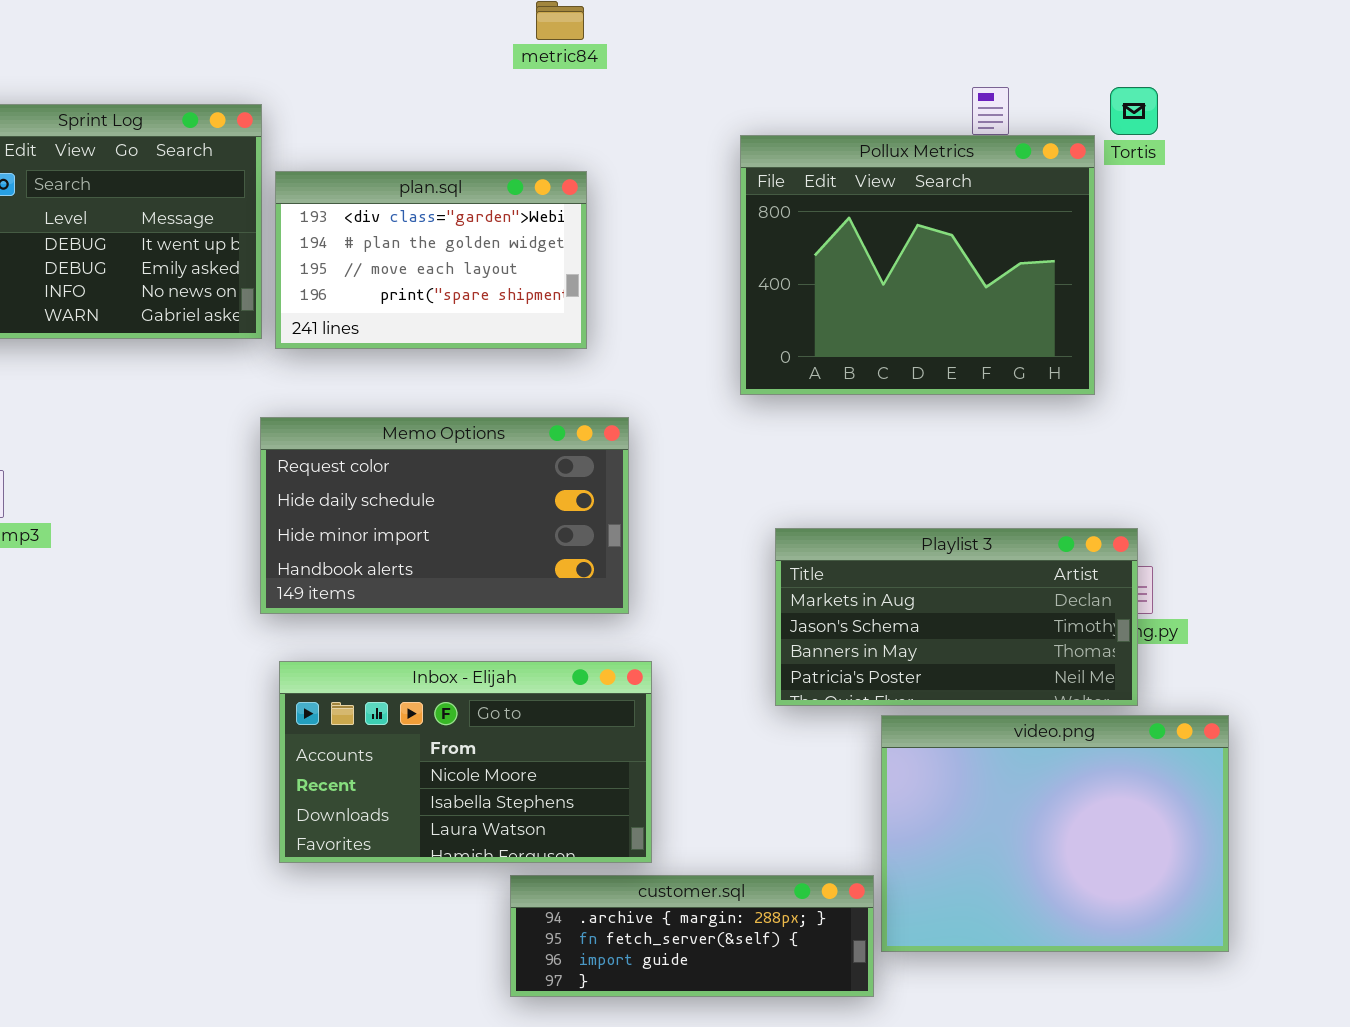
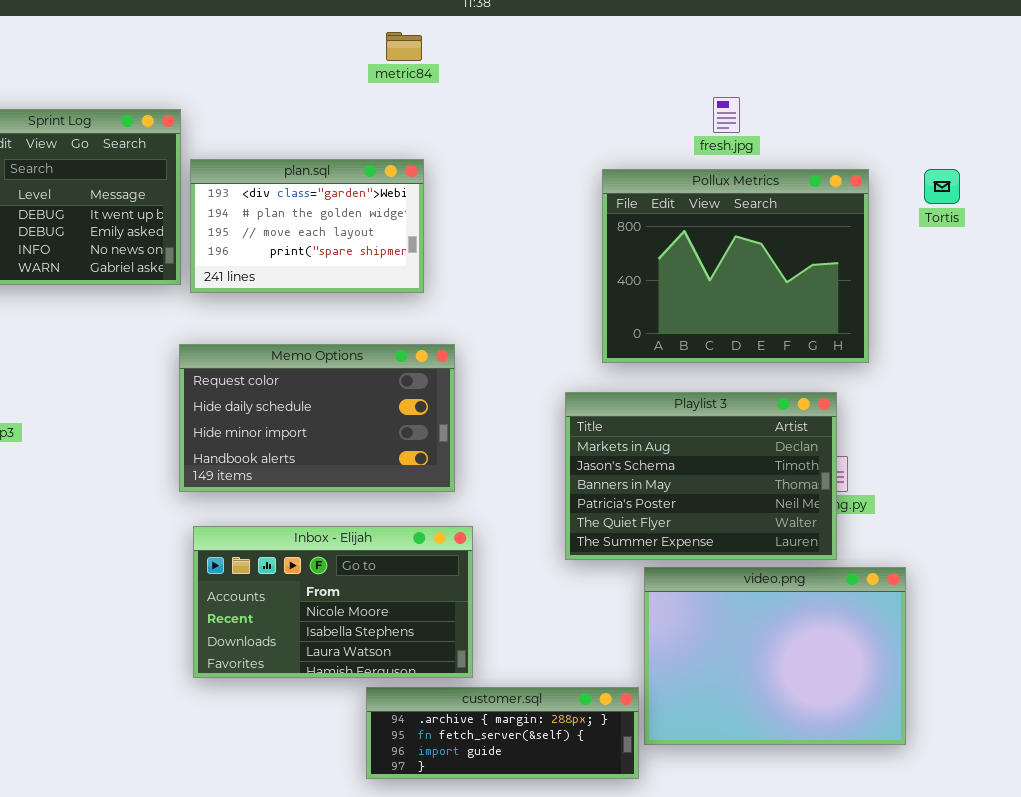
Tortis: [1110,87,1158,135] -> [924,169,960,204], moved
Pollux Metrics: [740,135,1095,395] -> [602,169,869,363], moved
Playlist 3: [775,528,1138,706] -> [565,392,837,560], resized

